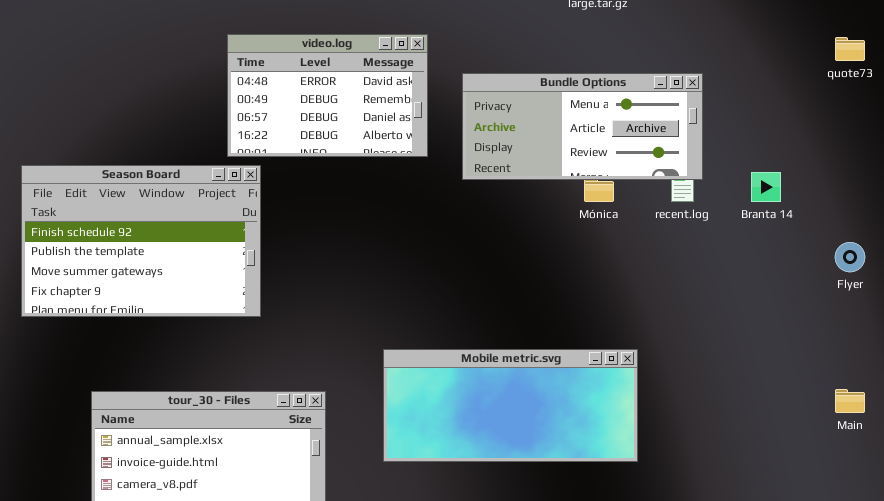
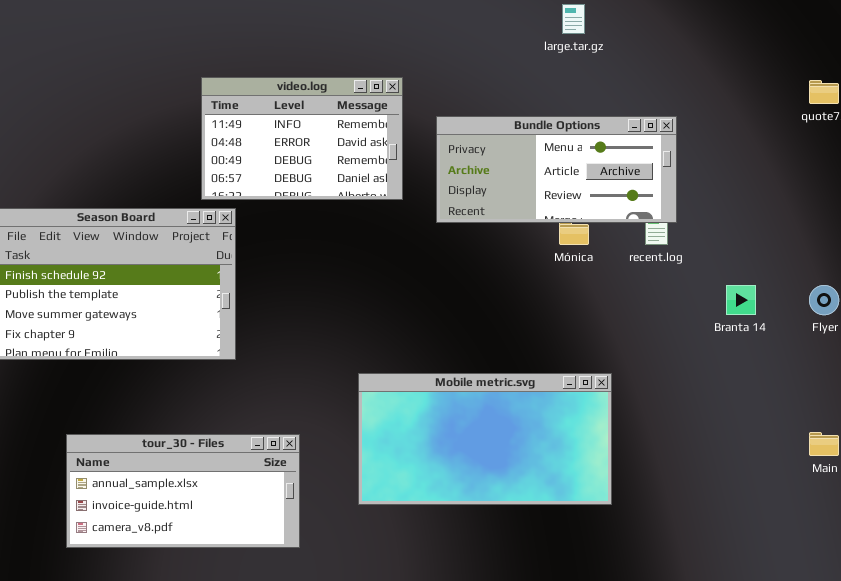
video.log: [227,34,428,157] -> [201,77,403,200], scrolled up 1 row
Branta 14: [751,172,781,202] -> [726,285,756,315], moved
Mobile metric.svg: [383,349,638,462] -> [358,373,612,505], resized

